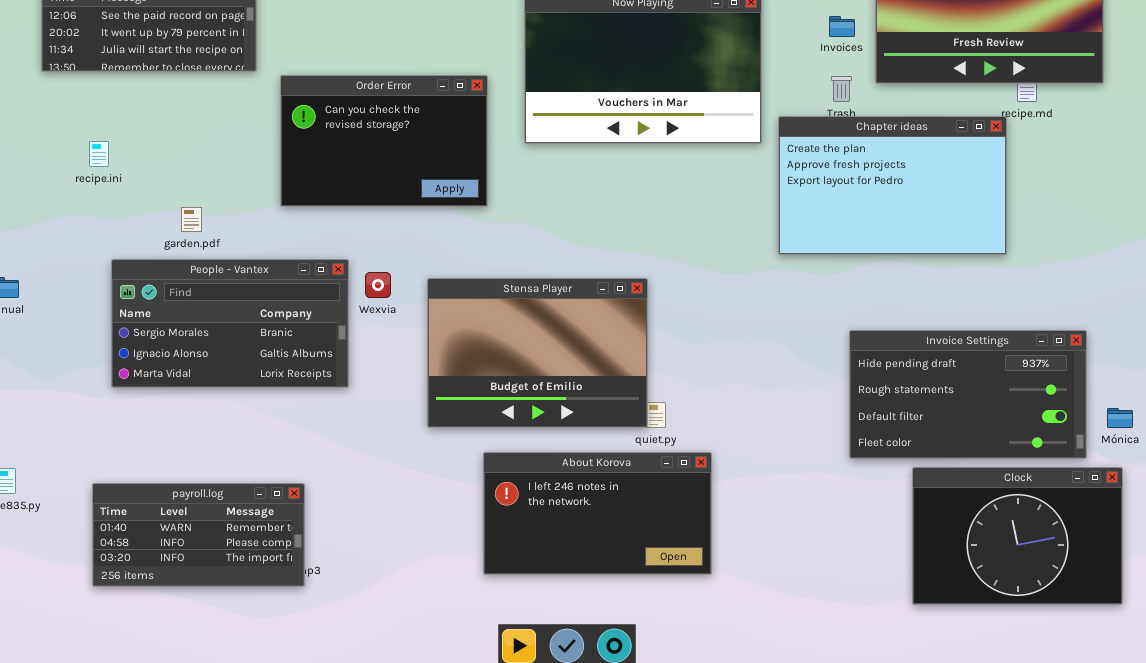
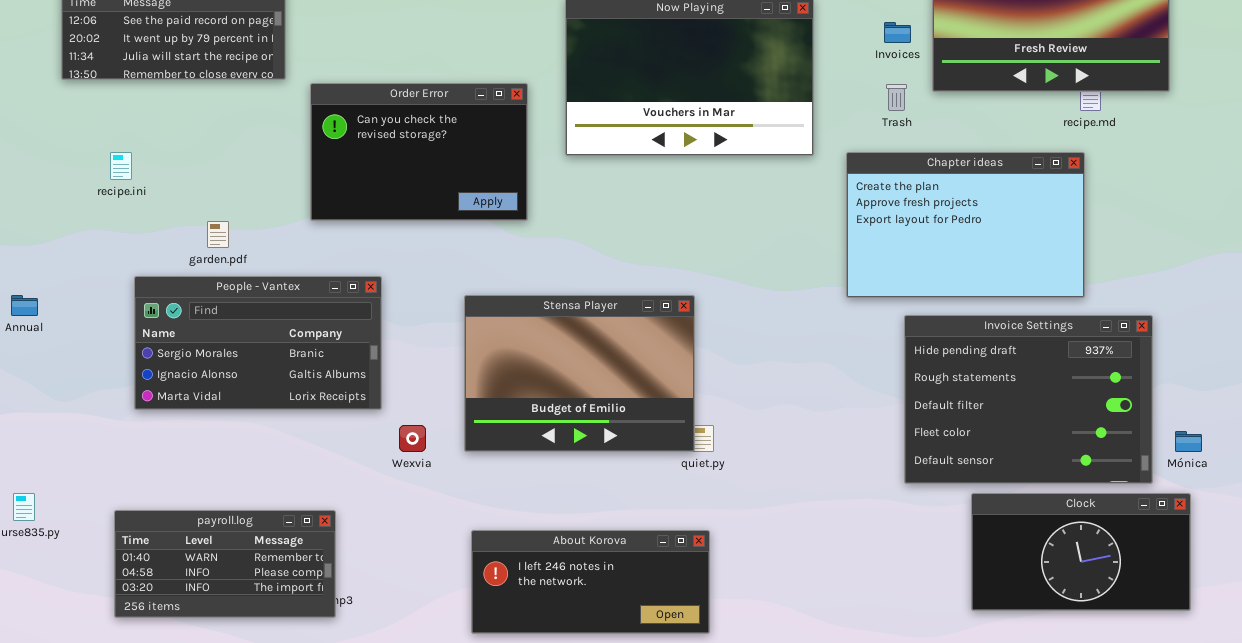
Chapter ideas: [778,116,1007,255] -> [846,152,1085,298], moved
Wexvia: [365,272,391,298] -> [399,425,426,452], moved
Invoice Settings: [849,330,1087,459] -> [904,315,1153,484], resized
About Korova: [483,452,712,575] -> [471,530,710,634], moved, resized
Clock: [912,467,1123,605] -> [971,493,1191,611], resized

